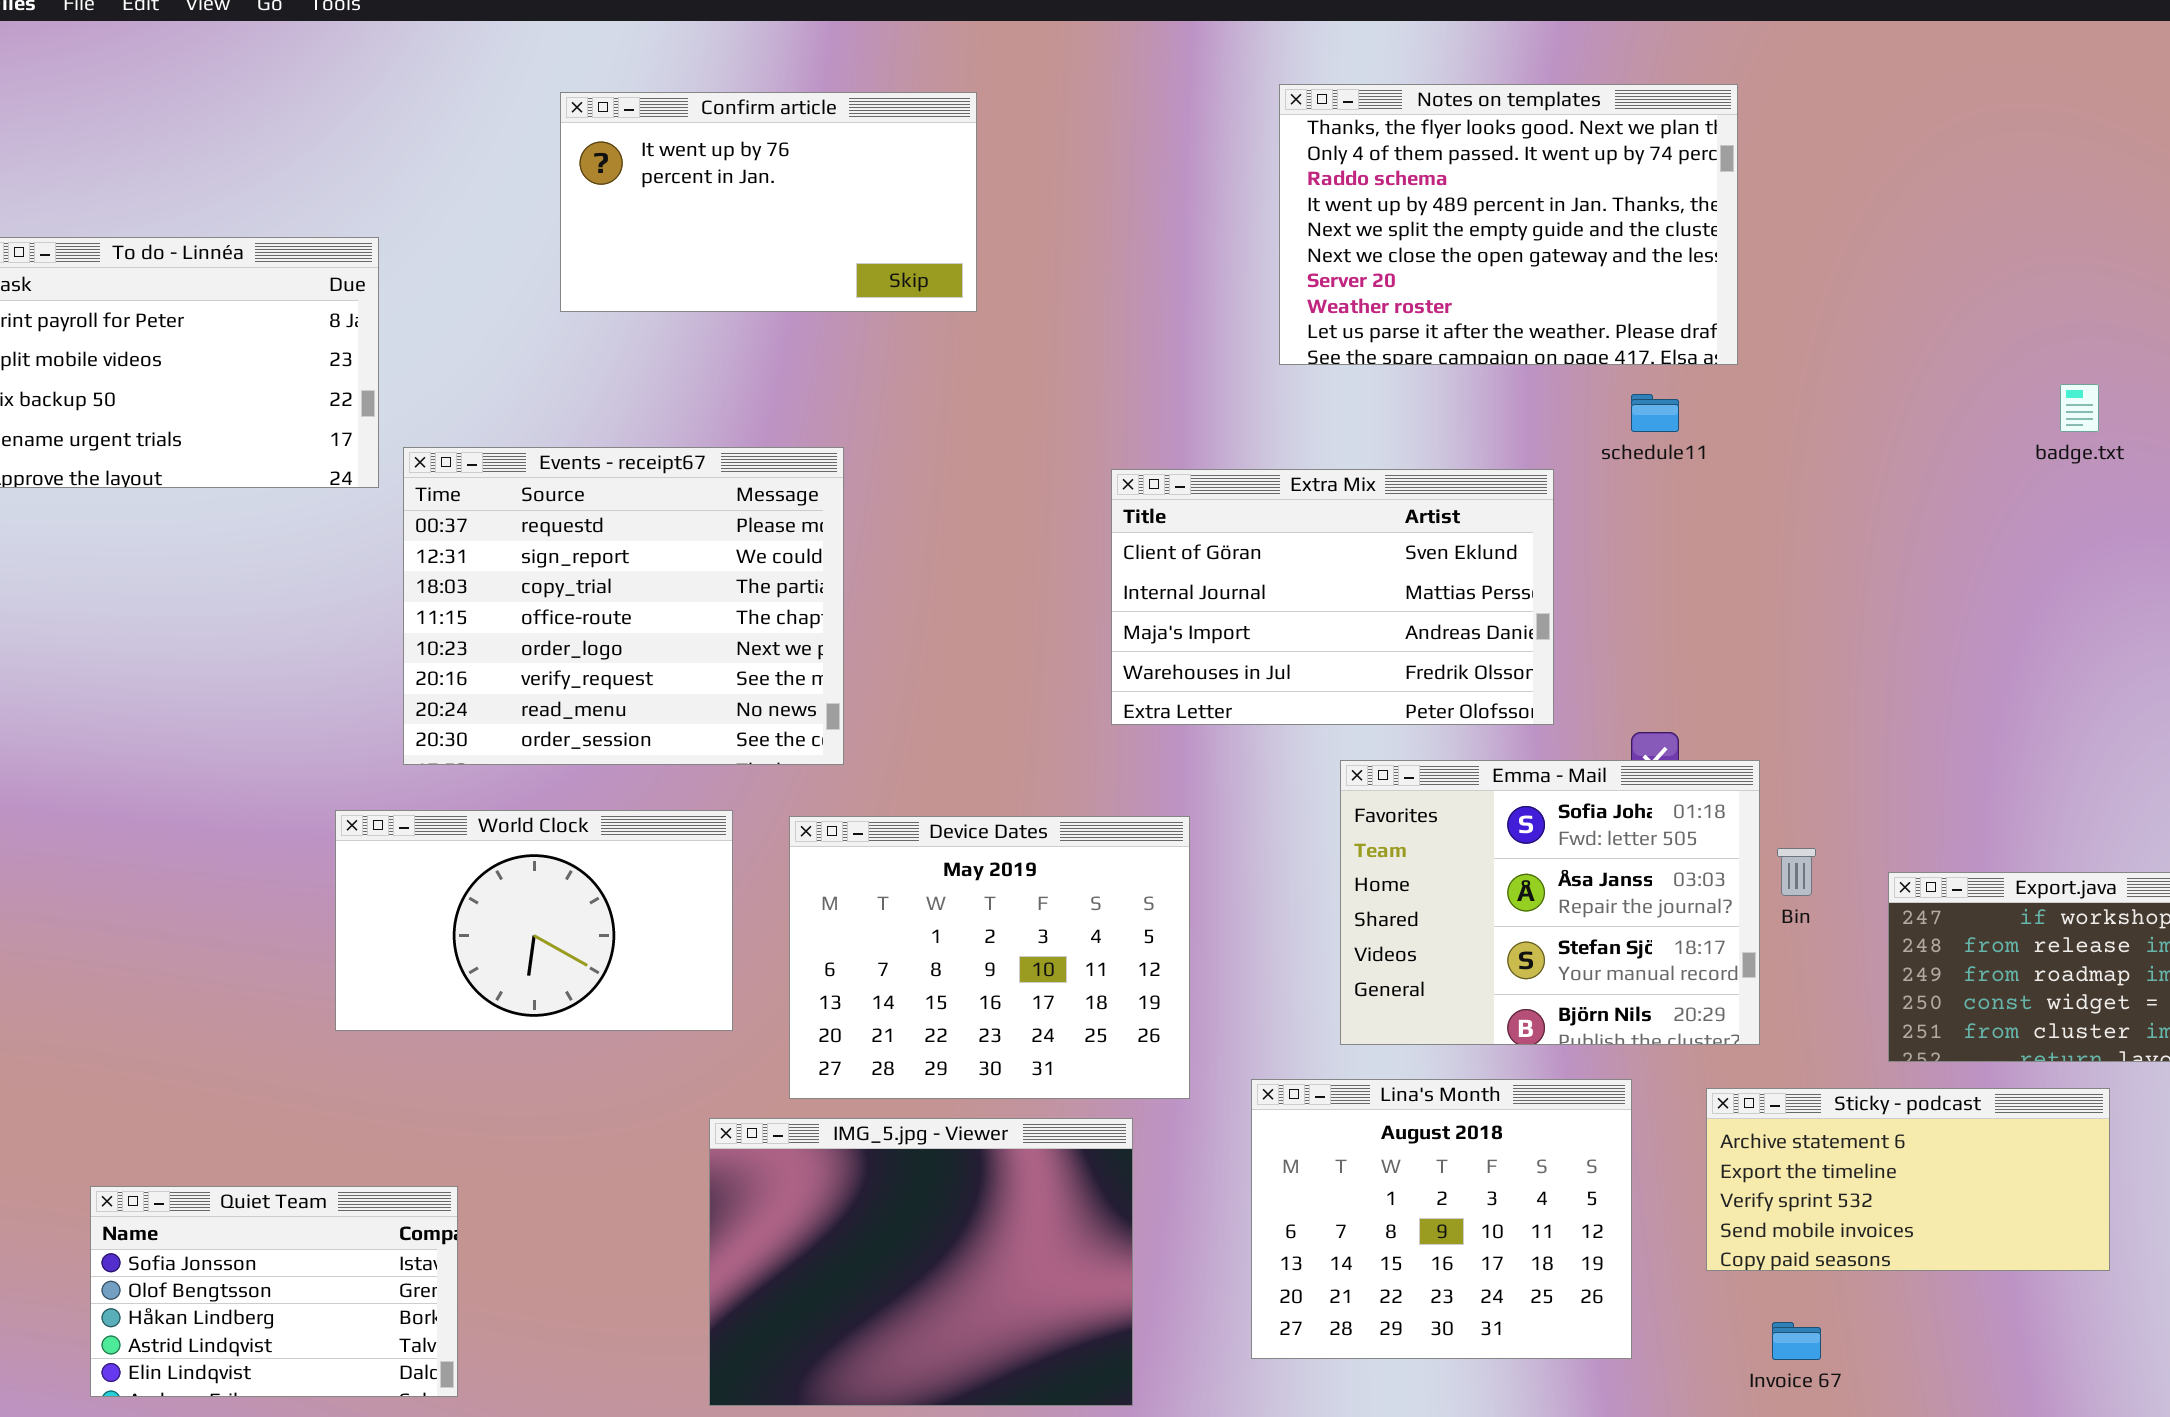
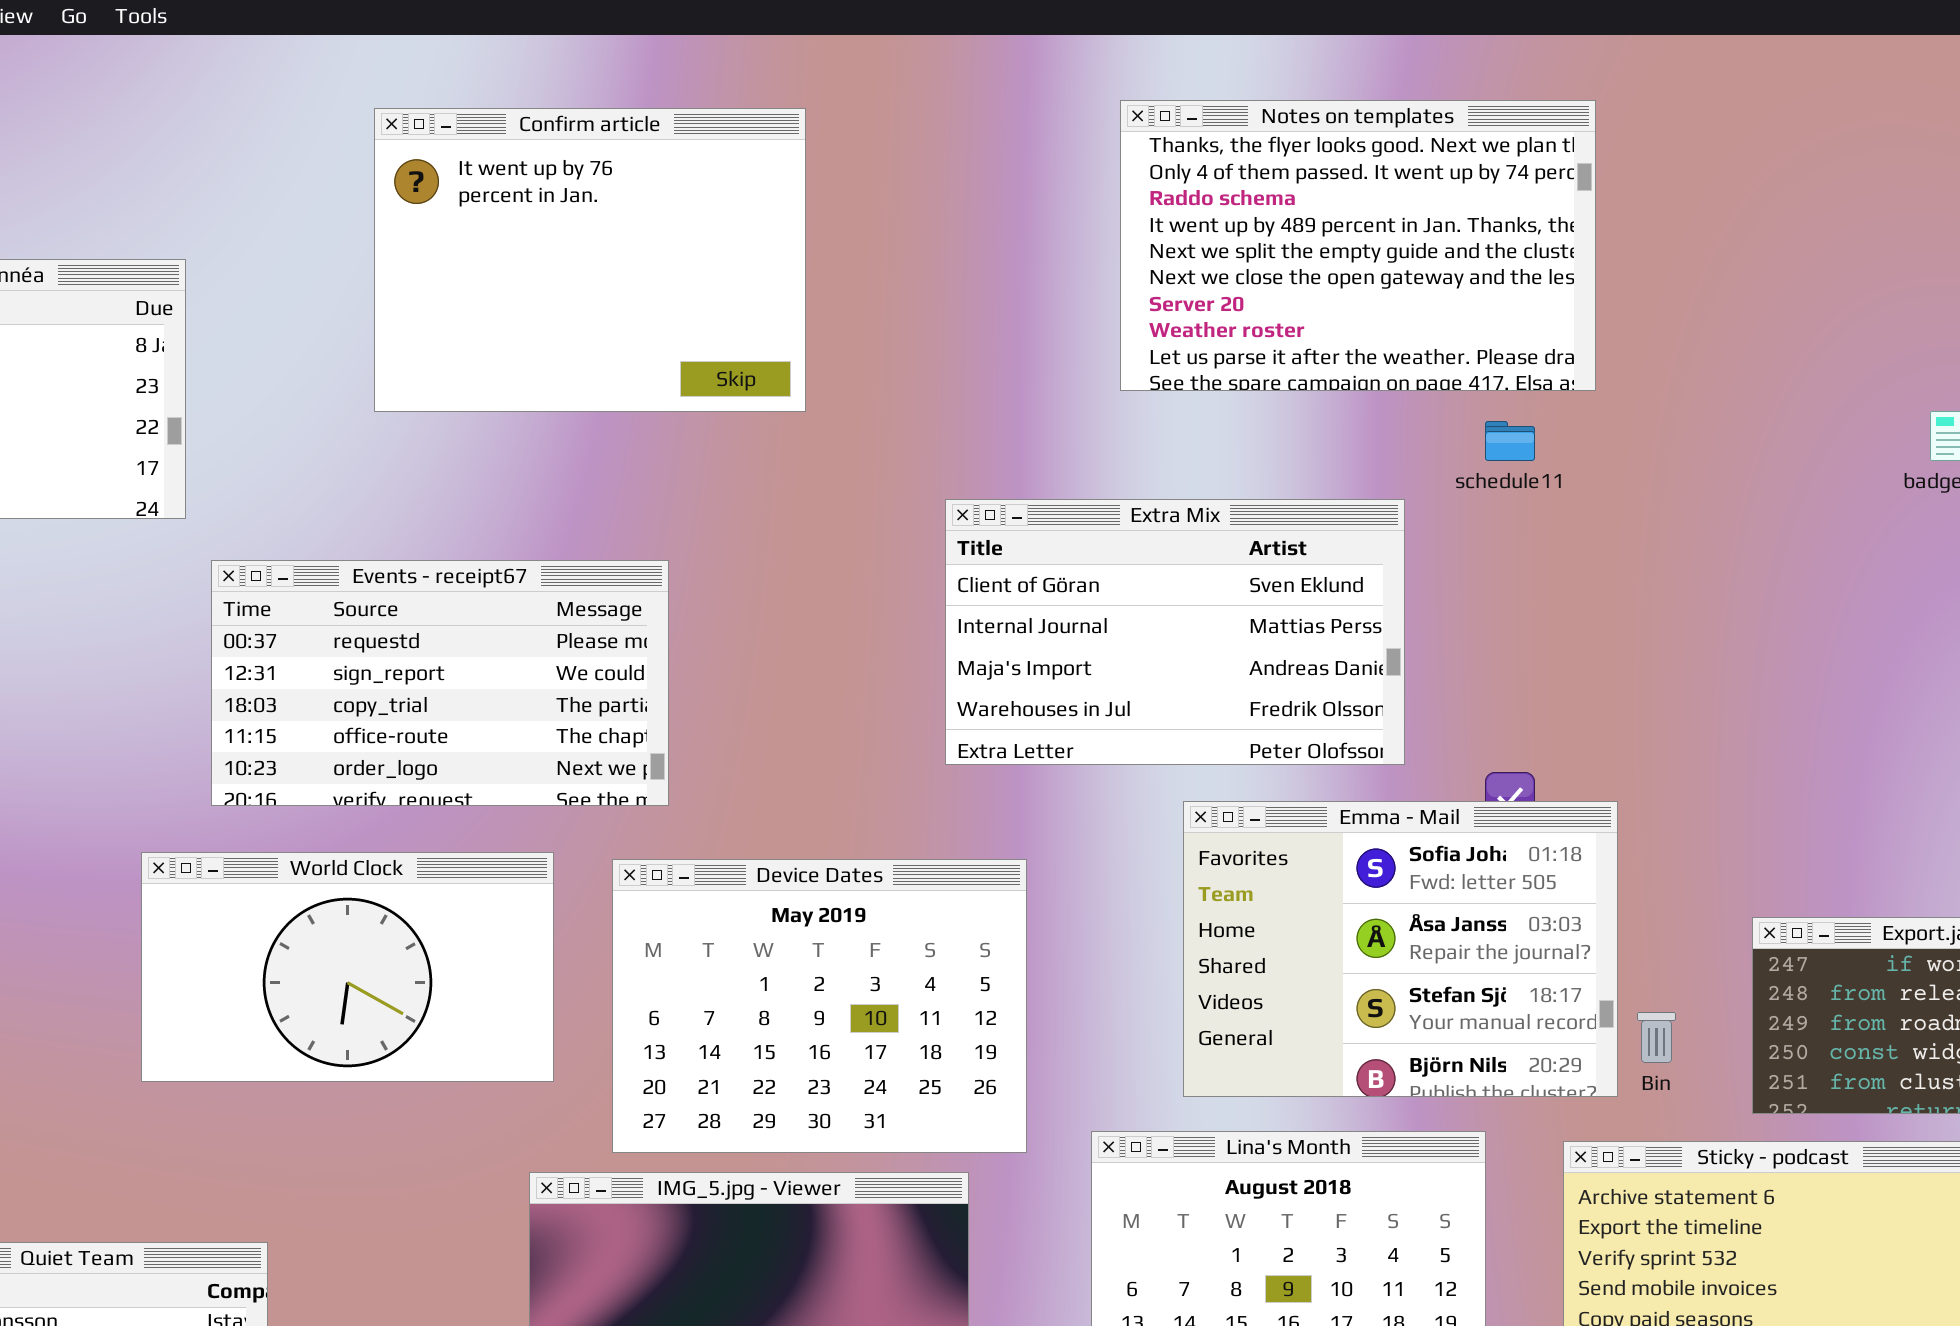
Confirm article: [560,92,977,312] -> [374,108,806,412], resized
Events - receipt67: [403,447,844,765] -> [211,560,669,806], resized
Bin: [1777,848,1816,896] -> [1637,1012,1676,1063], moved

